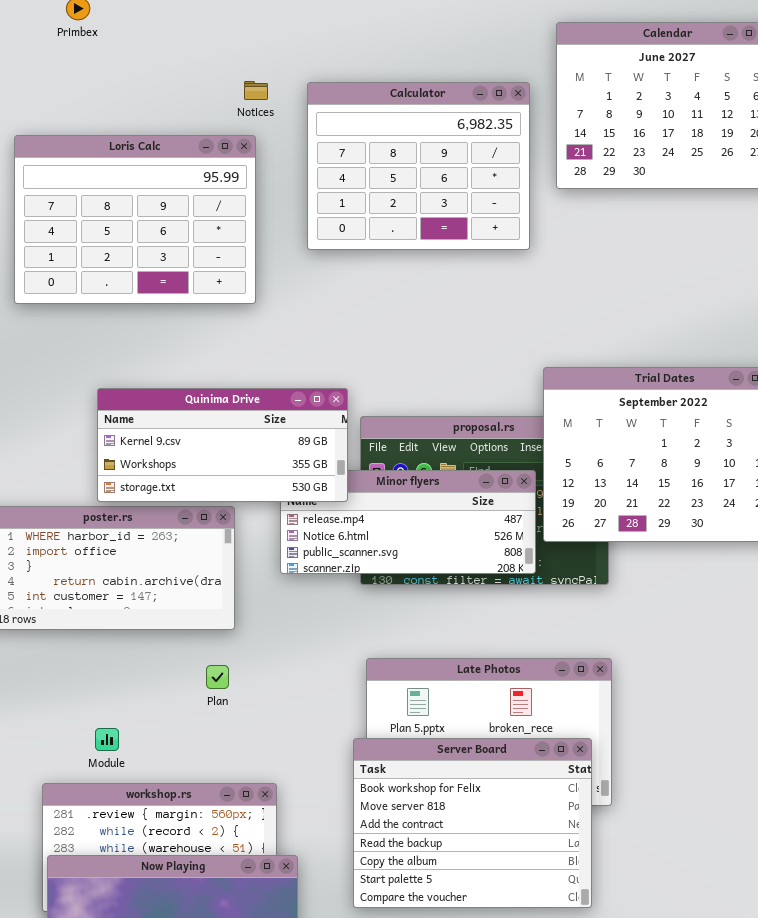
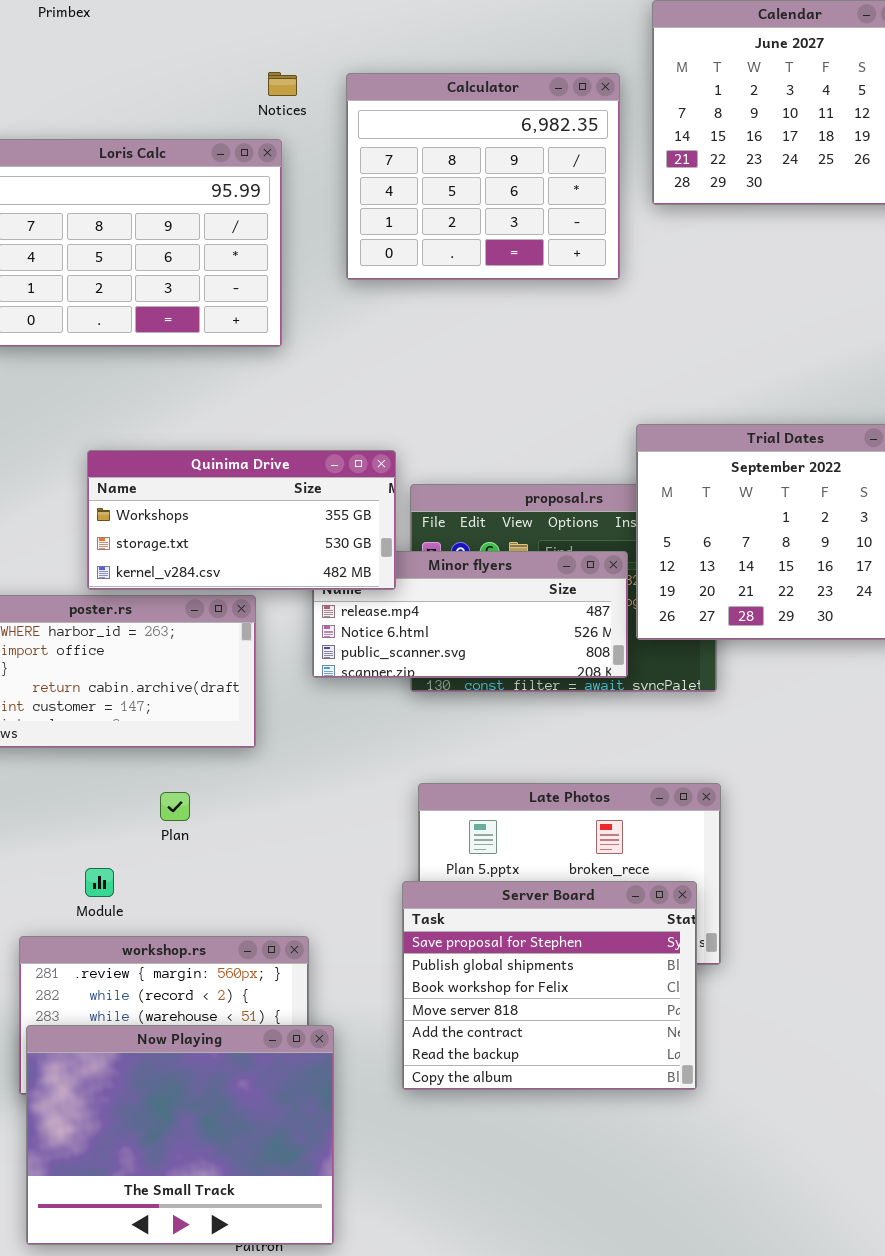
Quinima Drive: [97,388,348,502] -> [87,450,396,590], scrolled down 1 row
Plan: [206,665,229,689] -> [160,792,190,821], moved
Server Board: [353,738,592,908] -> [402,881,697,1090], scrolled up 2 rows

